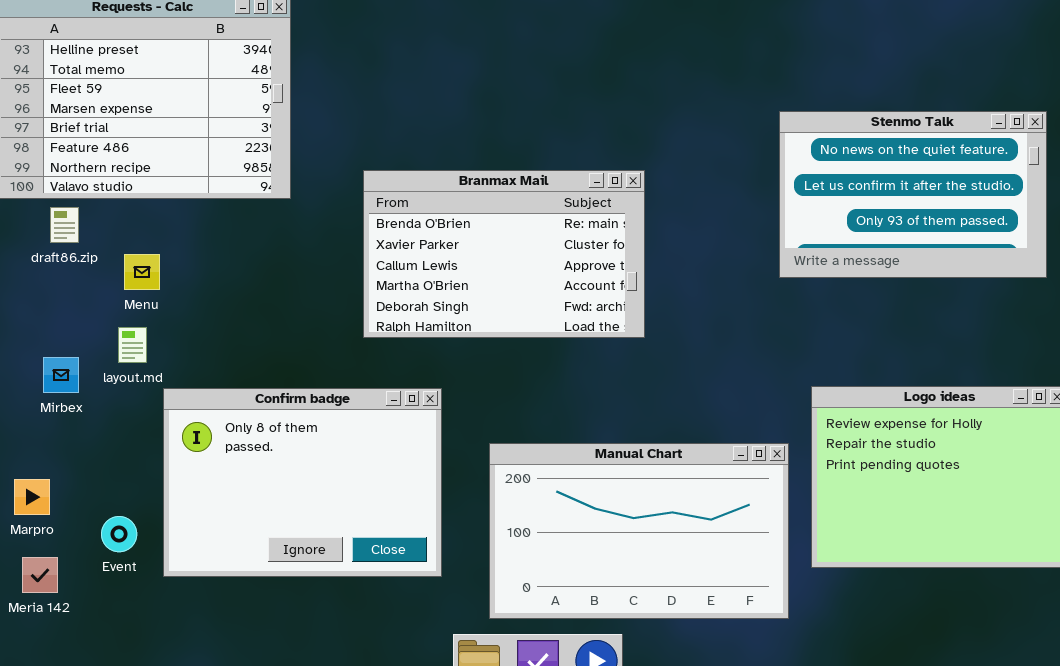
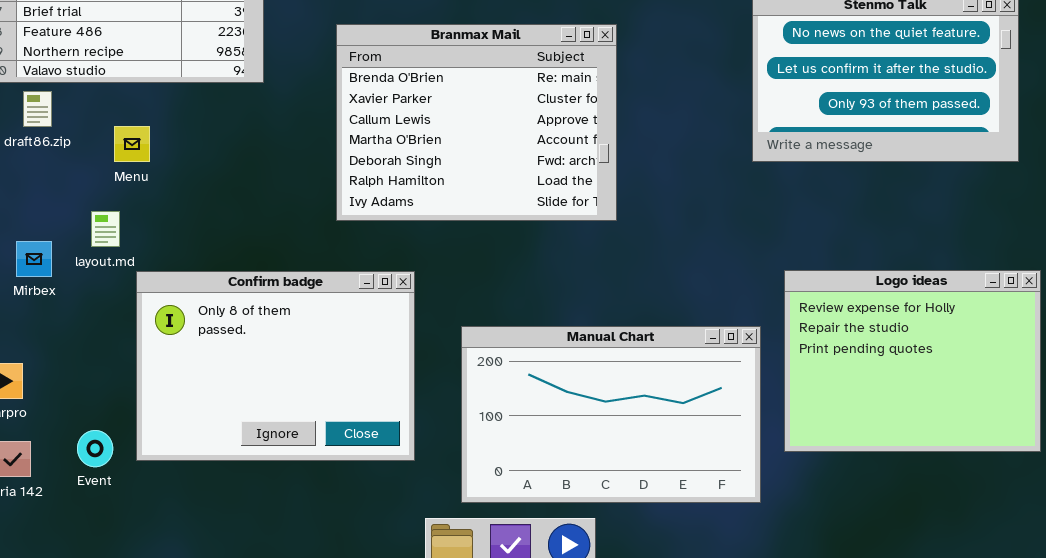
Branmax Mail: [363,170,645,338] -> [336,24,617,221], resized
Menu: [124,254,160,290] -> [114,126,150,162], moved
Event: [101,516,137,552] -> [77,430,113,467], moved

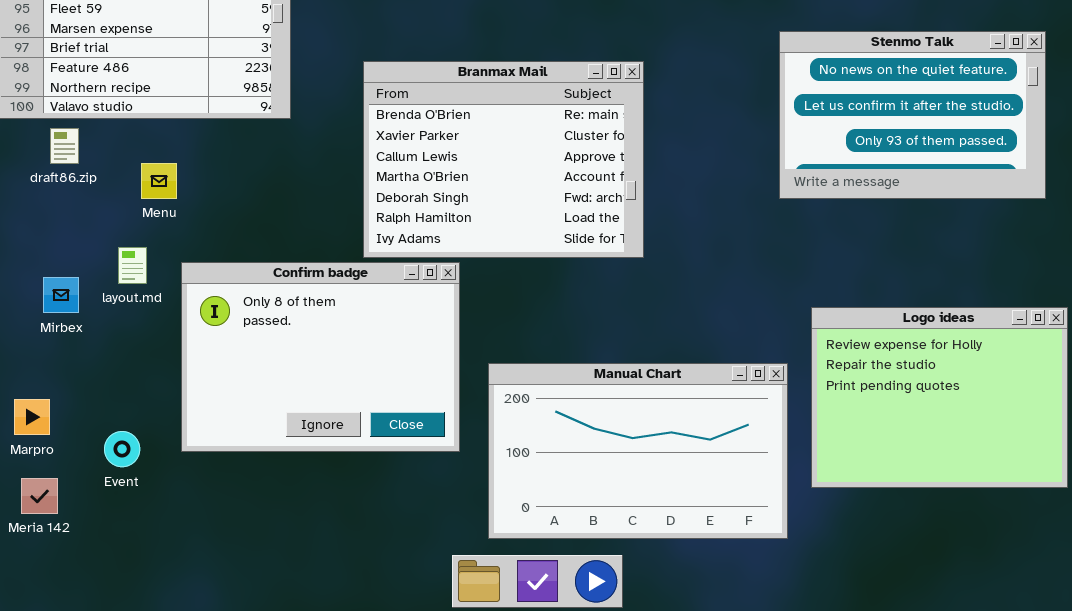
Confirm badge: [136,271,415,461] -> [181,262,460,452], moved
Event: [77,430,113,467] -> [104,431,140,467], moved

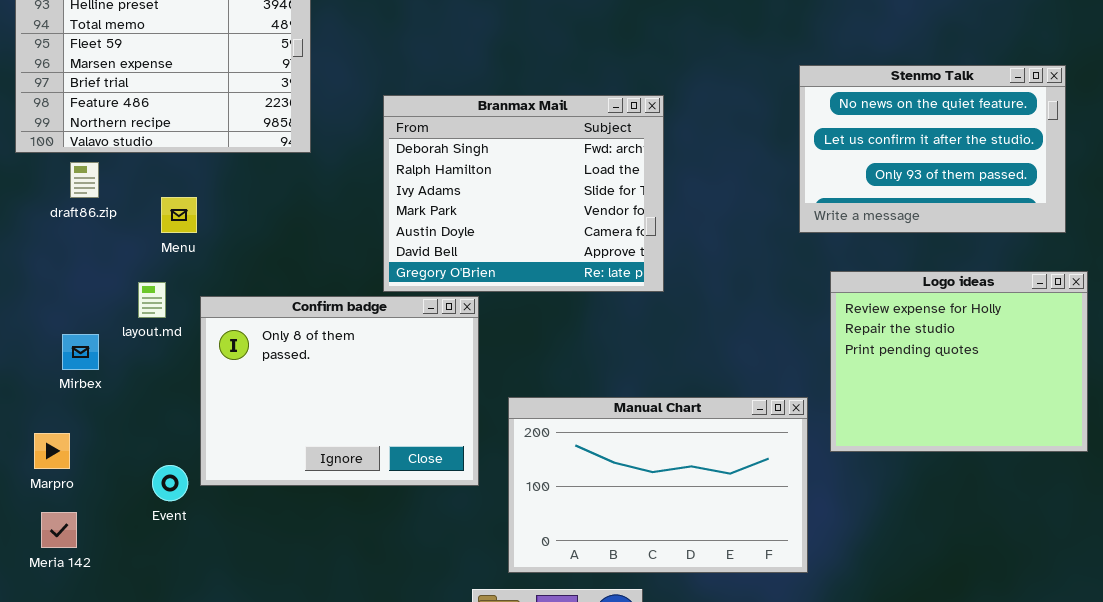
Branmax Mail: [363,61,644,258] -> [383,95,664,292], scrolled down 4 rows
Mirbex: [43,277,79,313] -> [62,334,99,370], moved
Logo ideas: [811,307,1068,488] -> [830,271,1088,452], moved
Event: [104,431,140,467] -> [152,465,188,501], moved

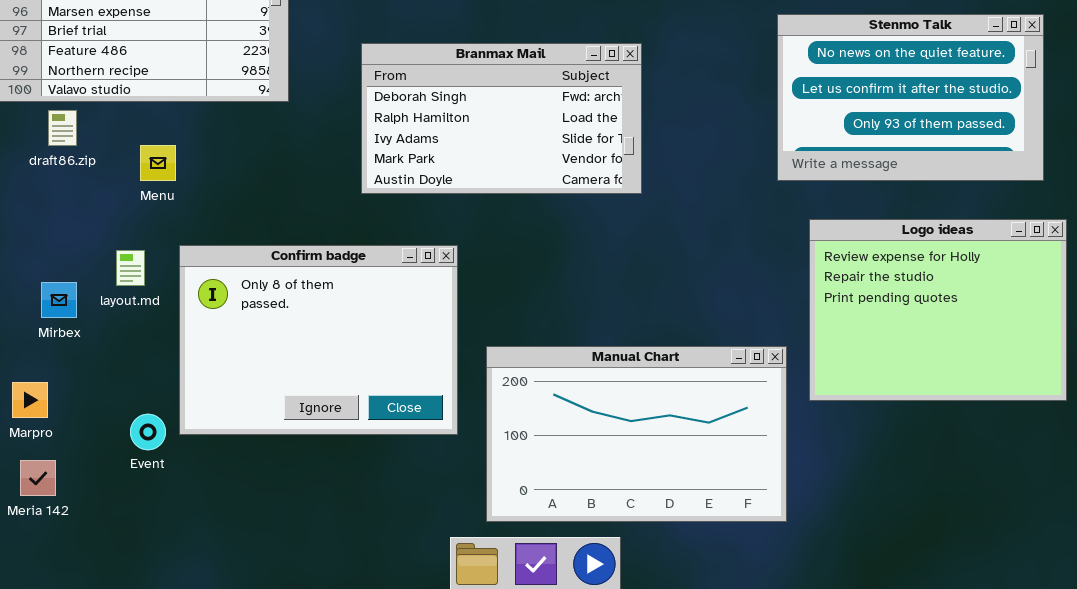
Branmax Mail: [383,95,664,292] -> [361,43,642,194], resized
layout.md: [138,282,166,318] -> [116,250,145,286], moved

